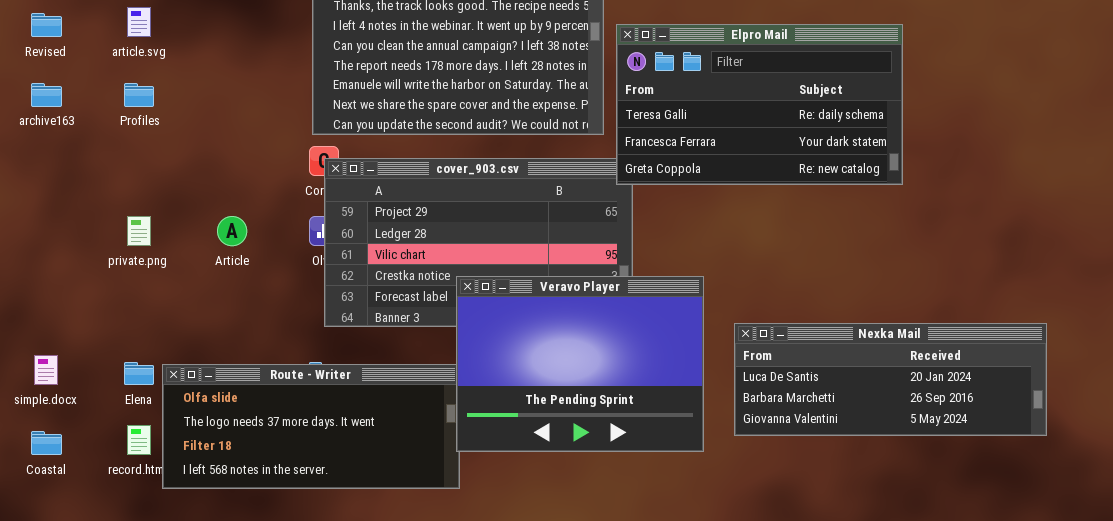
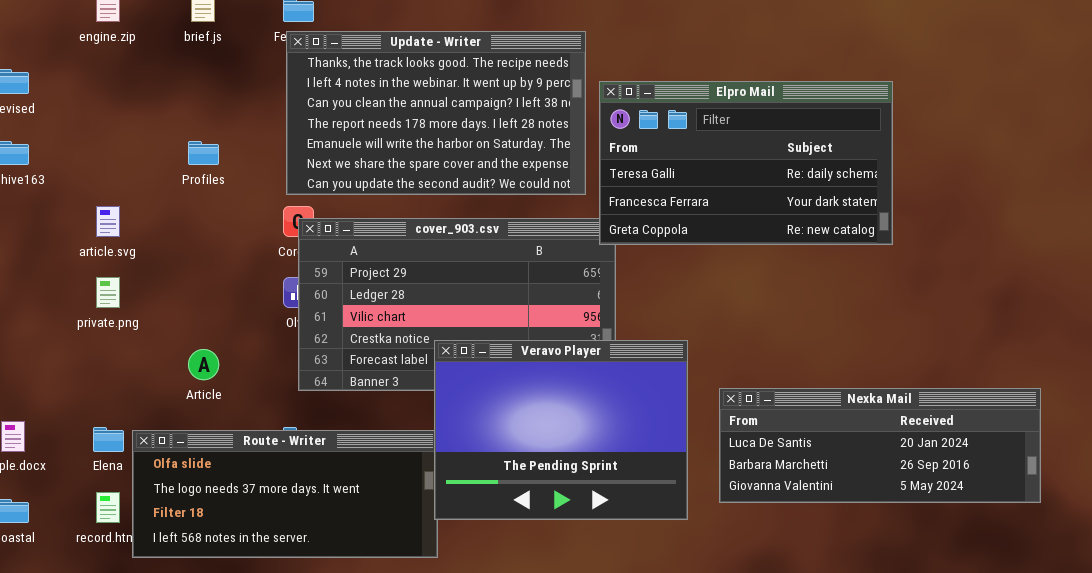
article.svg: [127,7,151,37] -> [96,206,120,237], moved
Profiles: [124,83,154,107] -> [188,141,219,165], moved
Article: [217,216,247,246] -> [188,349,219,380], moved

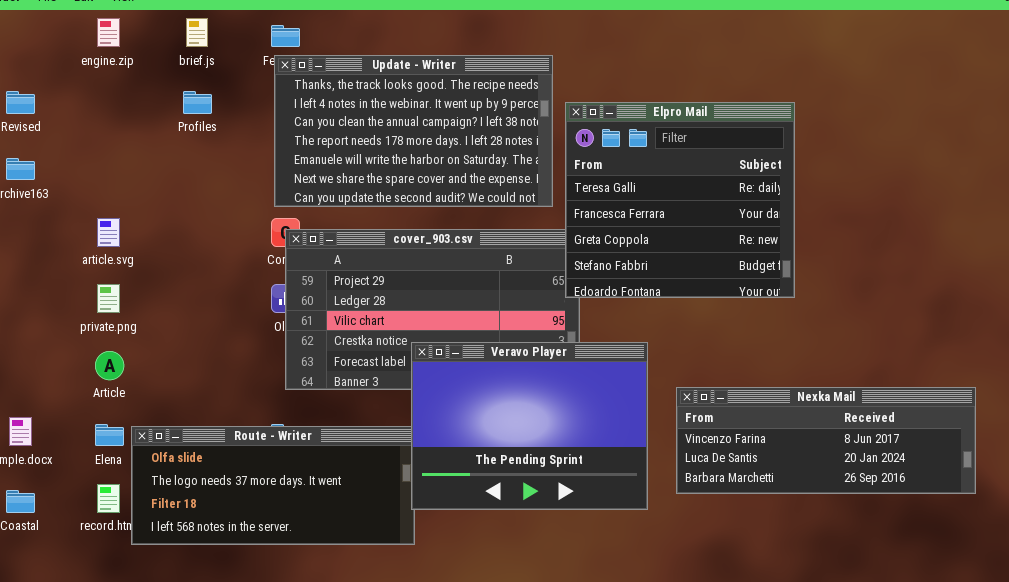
Elpro Mail: [599,81,893,245] -> [565,102,795,298], resized
Profiles: [188,141,219,165] -> [183,91,212,114], moved
Article: [188,349,219,380] -> [95,351,124,380], moved
Nexka Mail: [719,388,1041,503] -> [676,387,976,494], scrolled up 1 row

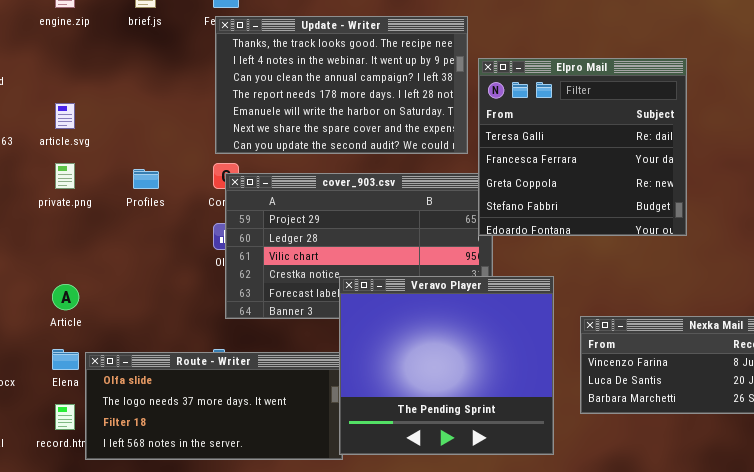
Profiles: [183,91,212,114] -> [133,169,159,189], moved
article.svg: [97,218,120,247] -> [55,103,75,129], moved
private.png: [97,284,120,313] -> [55,163,75,189], moved
Veravo Player: [411,342,648,510] -> [339,276,554,455], resized

